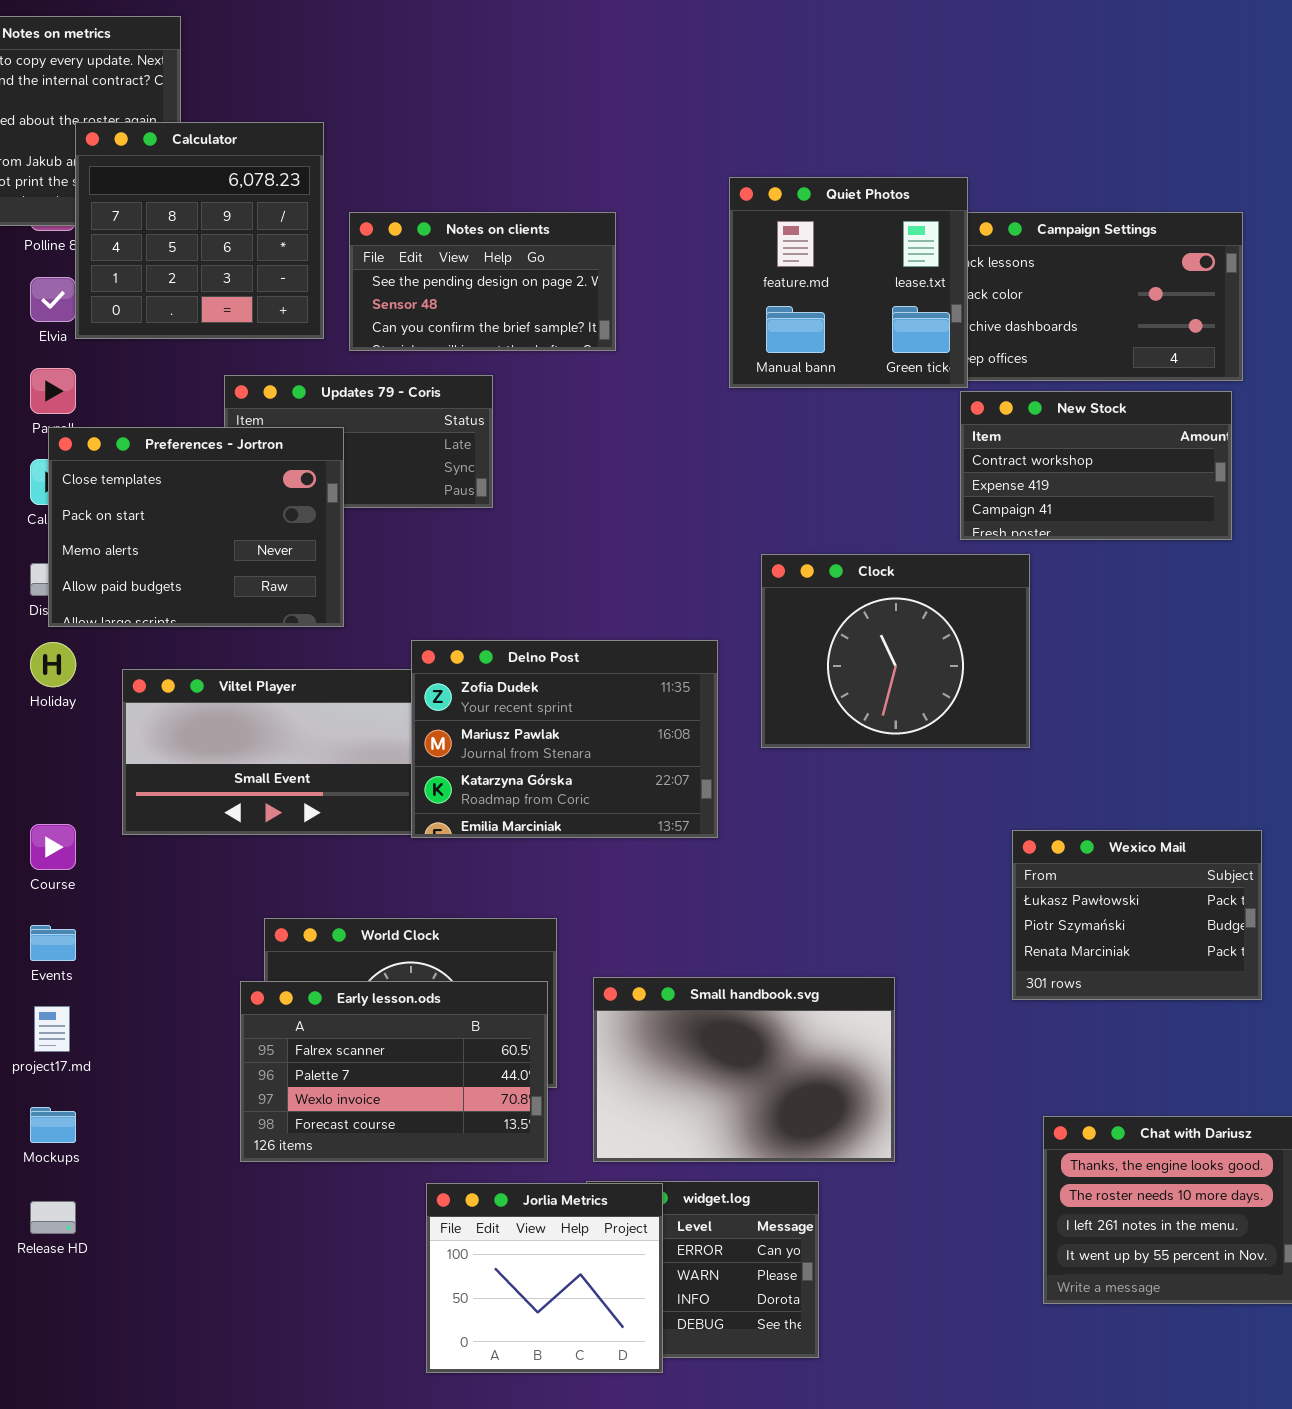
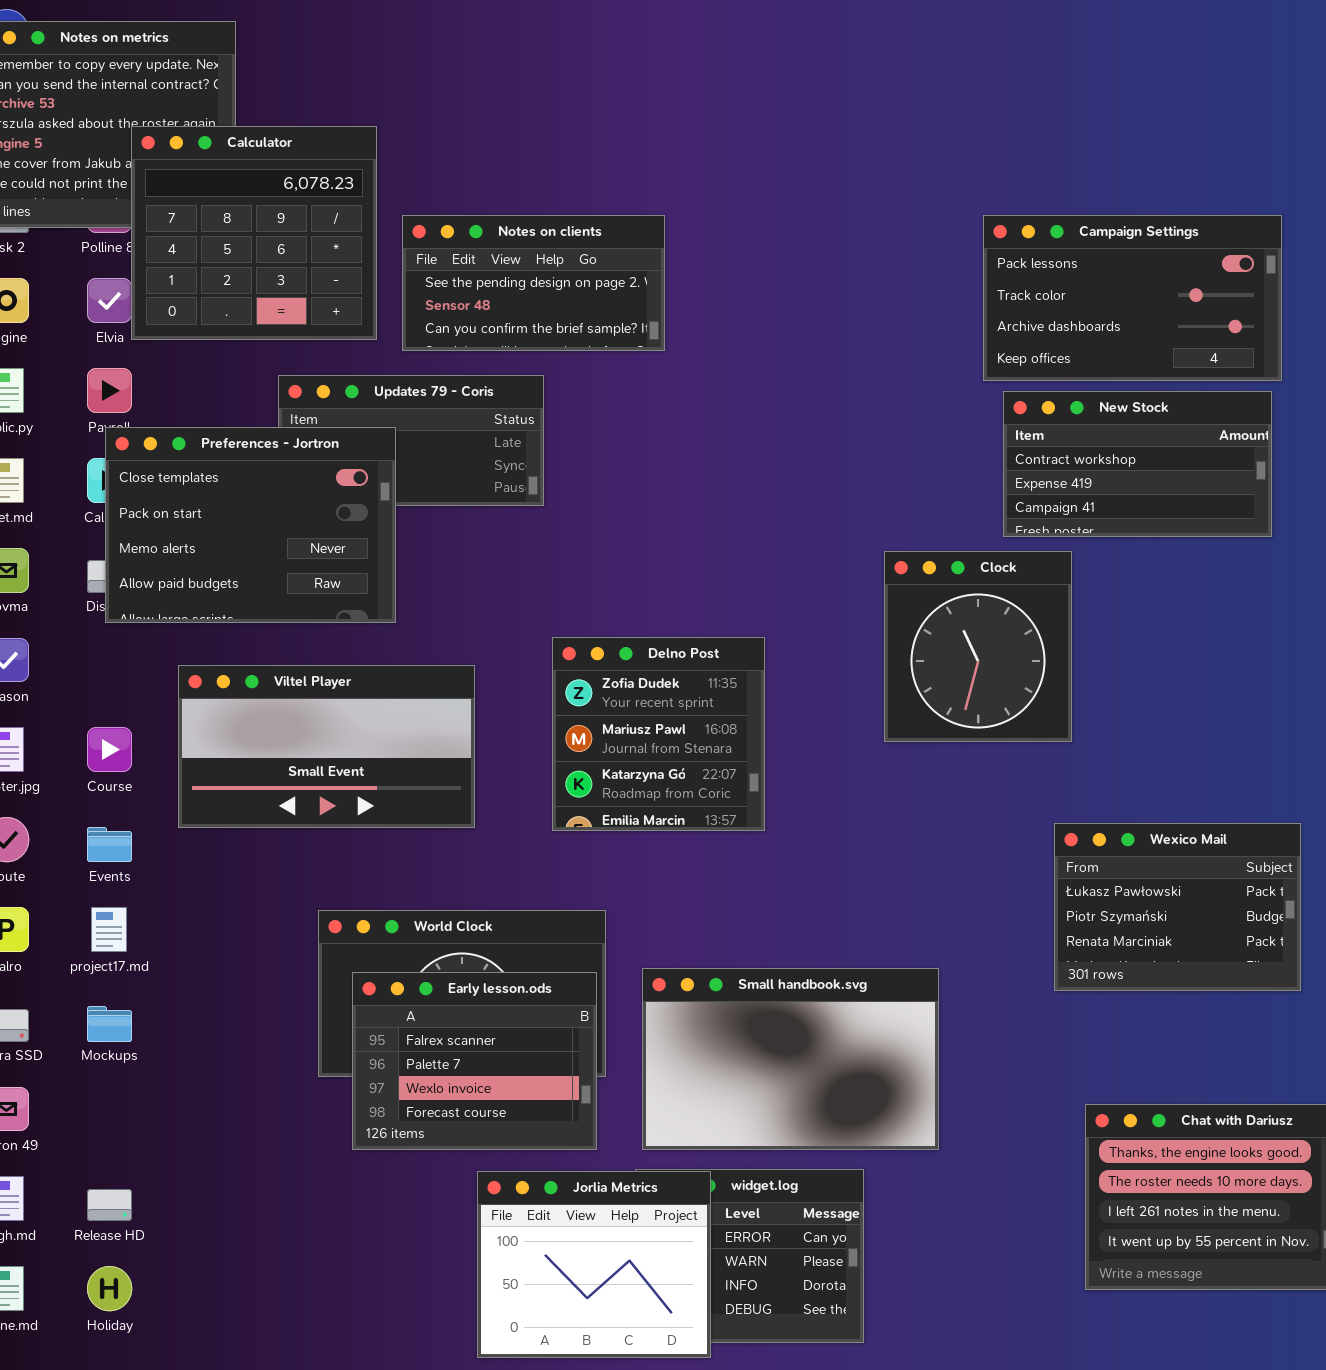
Quiet Photos: [729,177,968,388] -> none, closed
Clock: [761,554,1030,748] -> [884,551,1072,742], resized
Delno Post: [411,640,718,838] -> [552,637,765,831], resized
Holiday: [30,642,76,687] -> [87,1266,132,1311], moved
Course: [30,824,76,870] -> [87,727,132,772], moved
Events: [30,925,76,961] -> [87,827,132,862], moved
Early lesson.ods: [240,981,548,1162] -> [352,972,597,1150], resized
project17.md: [34,1006,70,1052] -> [91,907,127,952], moved
Mockups: [30,1107,76,1143] -> [87,1006,132,1042], moved

